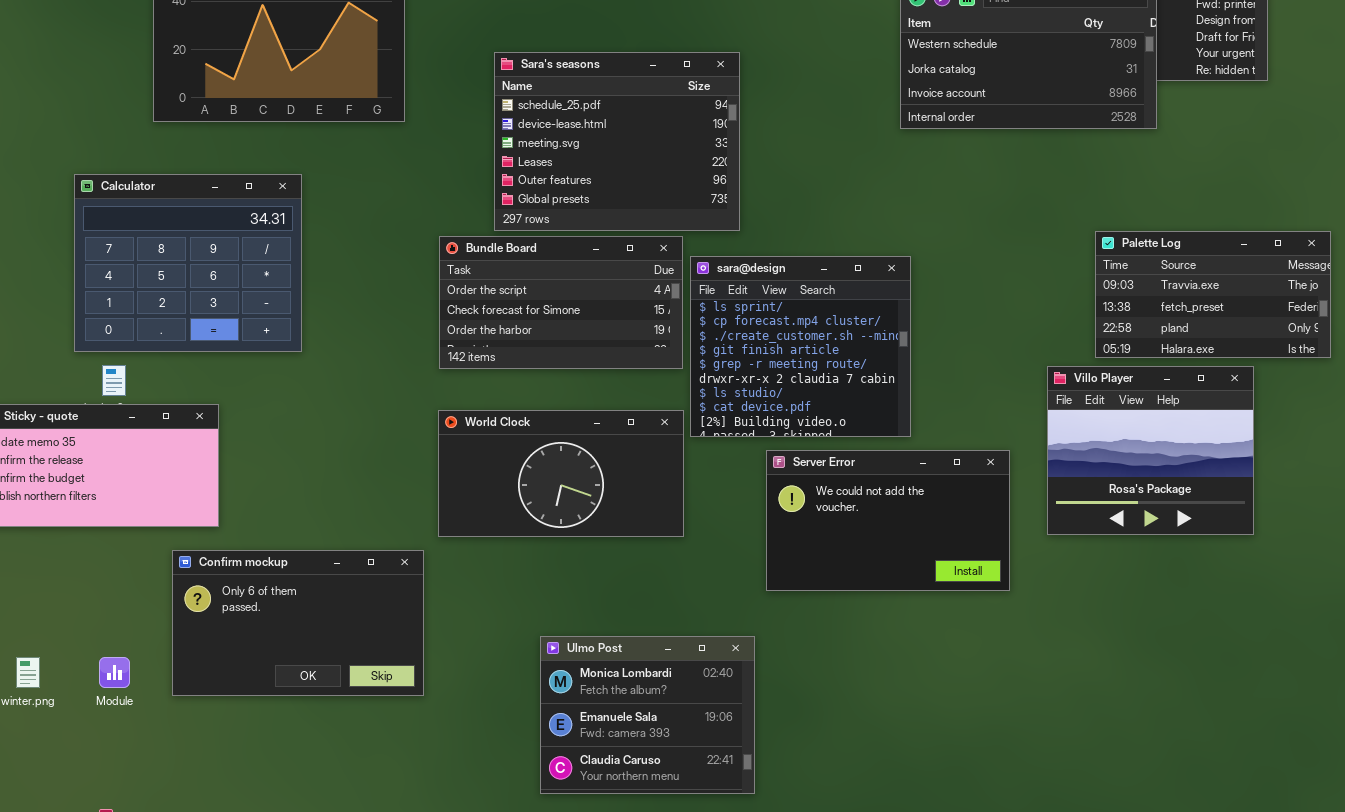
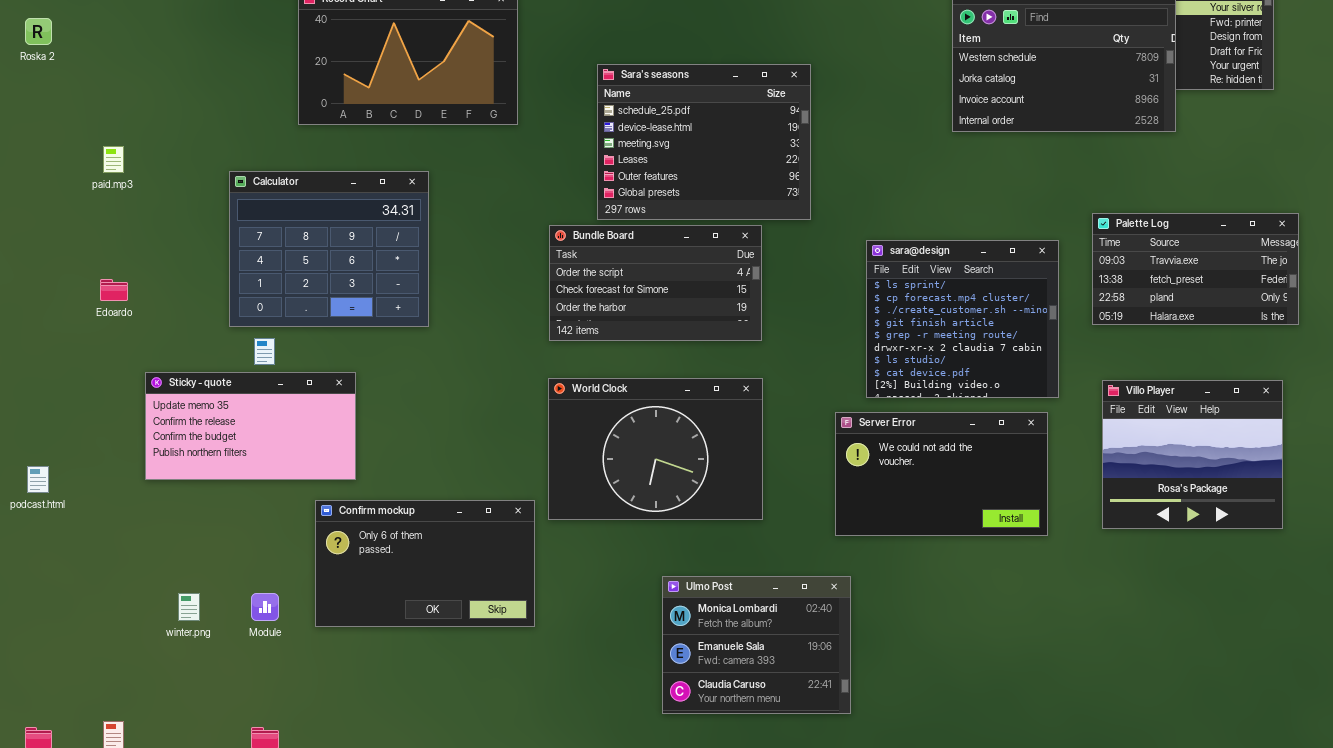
Palette Log: [1095,231,1331,358] -> [1092,213,1299,325], moved
sara@design: [690,256,911,437] -> [866,240,1059,398], moved
Villo Player: [1047,366,1254,535] -> [1102,380,1283,529], moved
World Clock: [438,410,684,537] -> [548,378,763,520], resized
Ulmo Post: [540,636,755,794] -> [662,576,851,714], moved

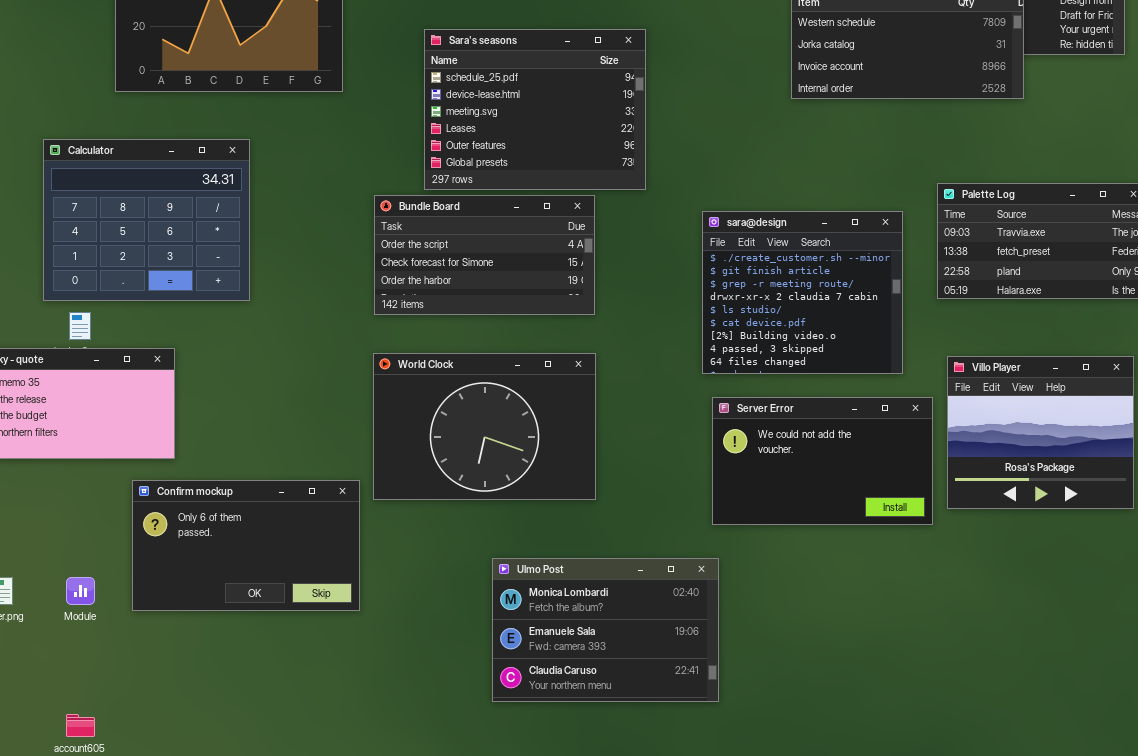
sara@design: [866,240,1059,398] -> [702,211,903,374], scrolled down 2 rows
Server Error: [835,412,1048,536] -> [712,397,933,525], moved
Ulmo Post: [662,576,851,714] -> [492,558,719,702], resized

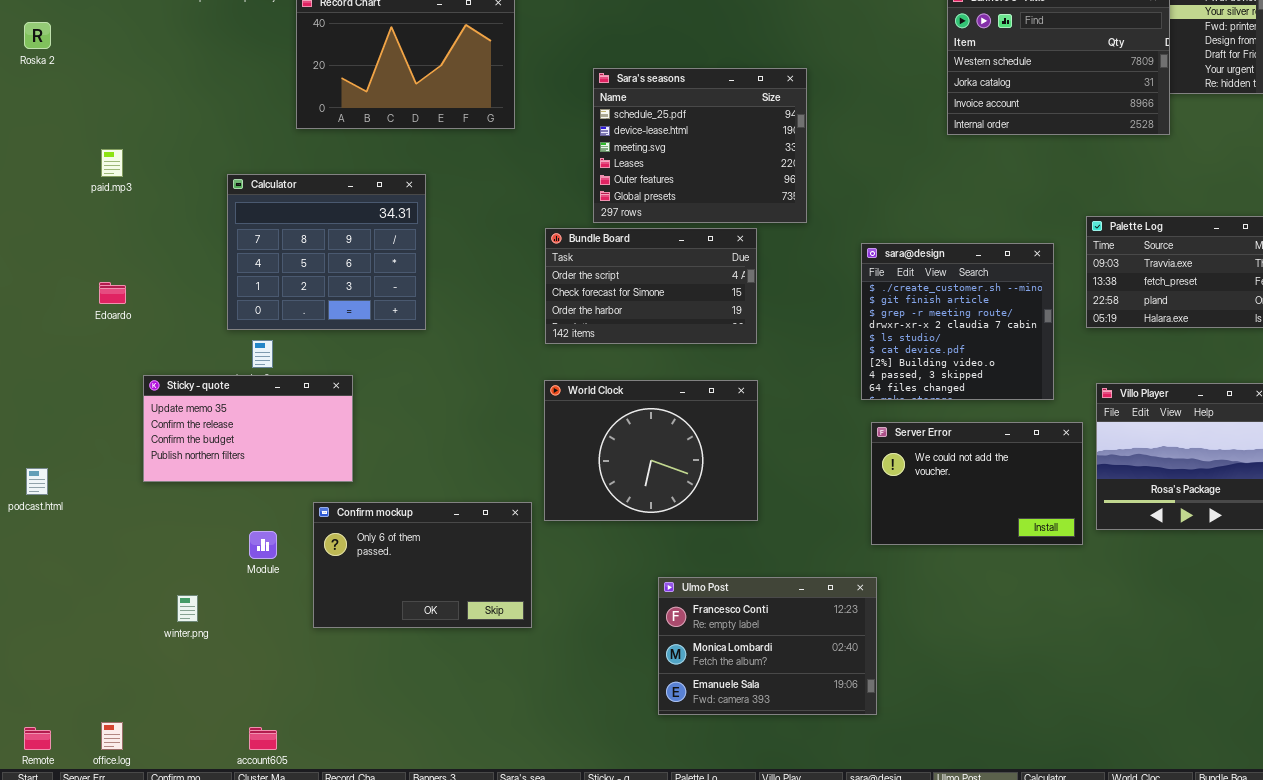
Ulmo Post: [492,558,719,702] -> [658,577,877,715], scrolled up 1 row
Module: [66,577,95,605] -> [249,531,277,559], moved

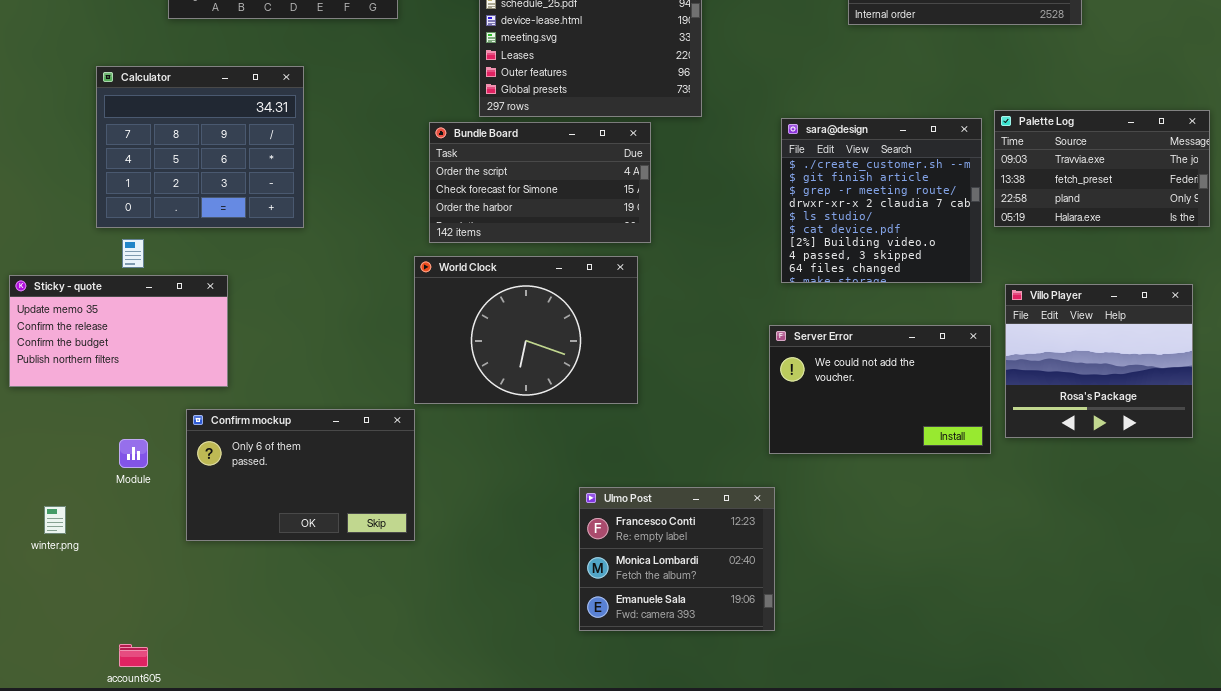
sara@design: [861,243,1054,400] -> [781,118,982,283], moved
World Clock: [544,380,758,521] -> [414,256,638,404], moved
Ulmo Post: [658,577,877,715] -> [579,487,775,631], resized

